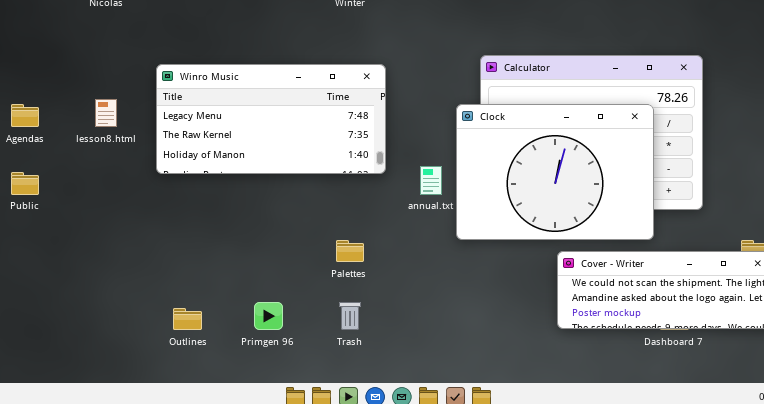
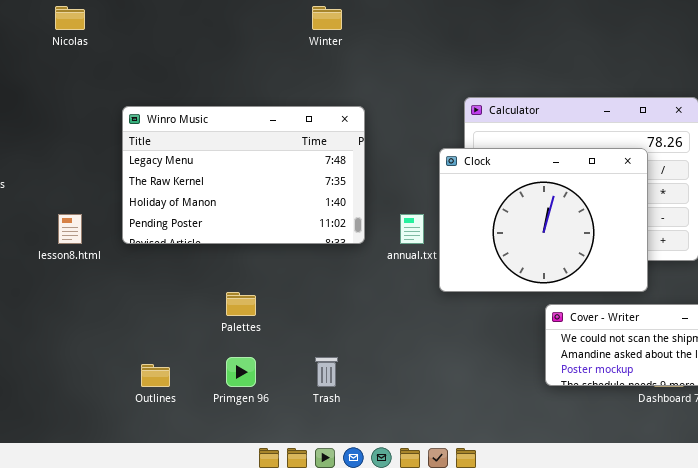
Winro Music: [156,64,386,174] -> [122,106,365,244], resized
lesson8.html: [95,99,117,127] -> [58,214,82,244], moved
Palettes: [336,240,364,262] -> [226,292,256,316], moved

